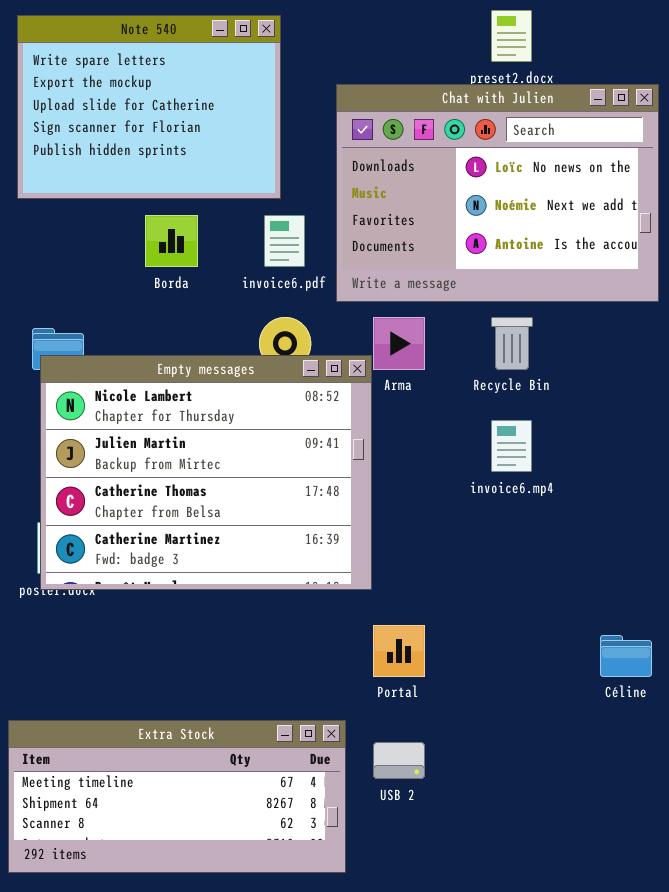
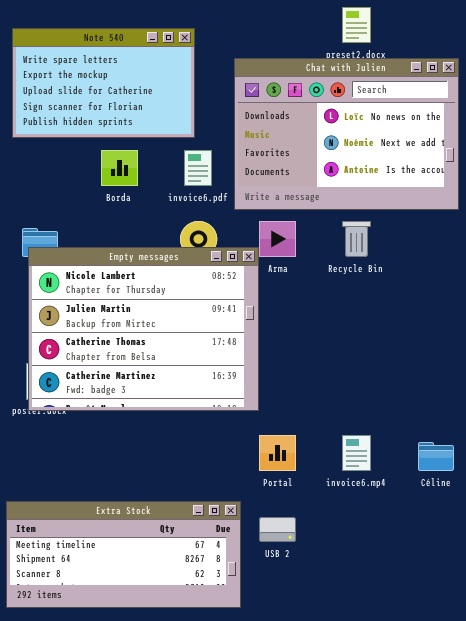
Note 540: [17,15,281,199] -> [12,28,195,138], resized
invoice6.mp4: [491,420,532,472] -> [342,435,371,471], moved

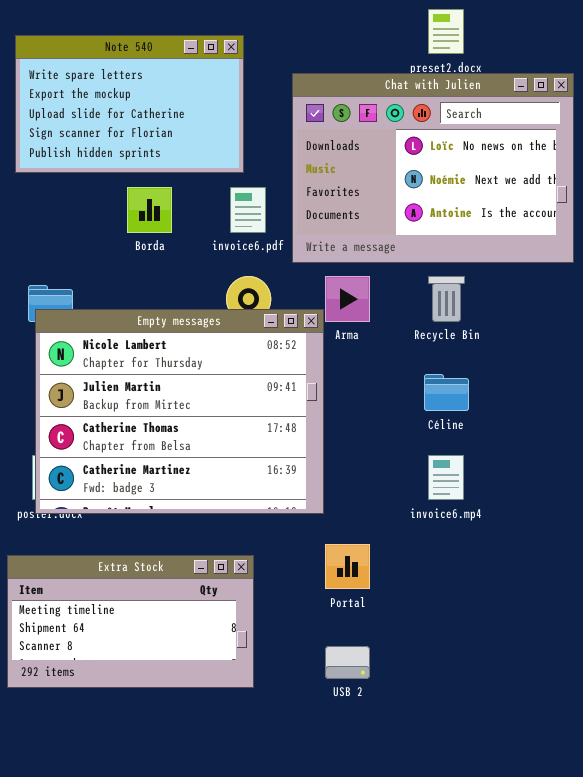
invoice6.mp4: [342,435,371,471] -> [428,455,464,500], moved
Céline: [418,442,454,471] -> [424,374,469,411], moved
Extra Stock: [6,501,241,608] -> [7,555,254,688], moved, resized

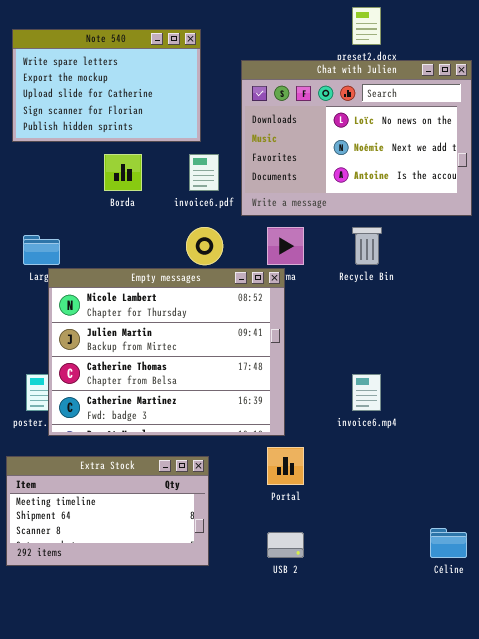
Empty messages: [35,309,324,514] -> [48,268,285,436], moved
Céline: [424,374,469,411] -> [430,528,467,558], moved

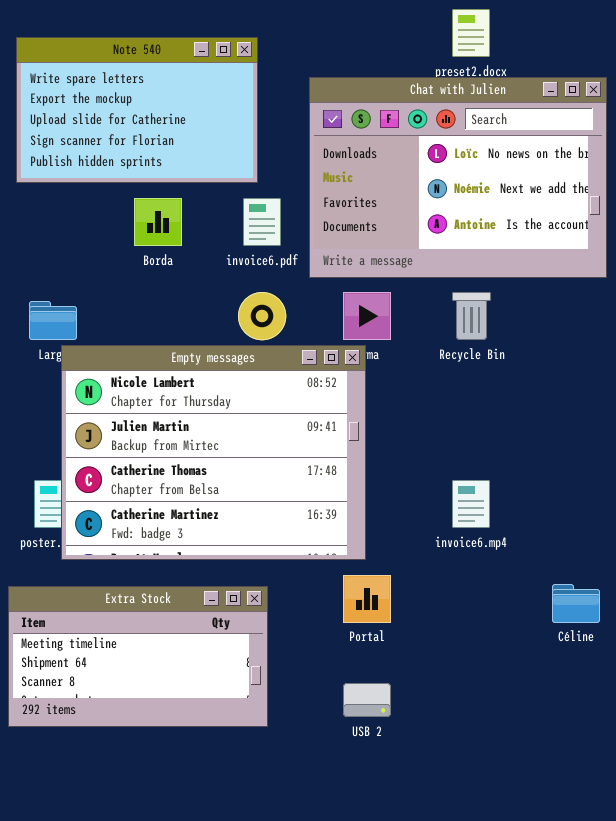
Céline: [430,528,467,558] -> [552,584,600,623], moved

